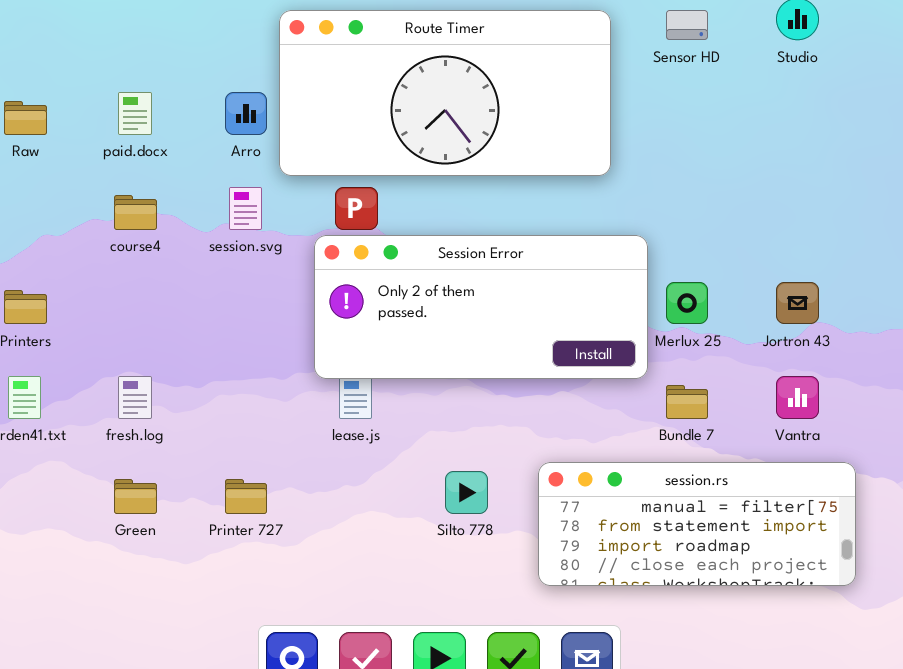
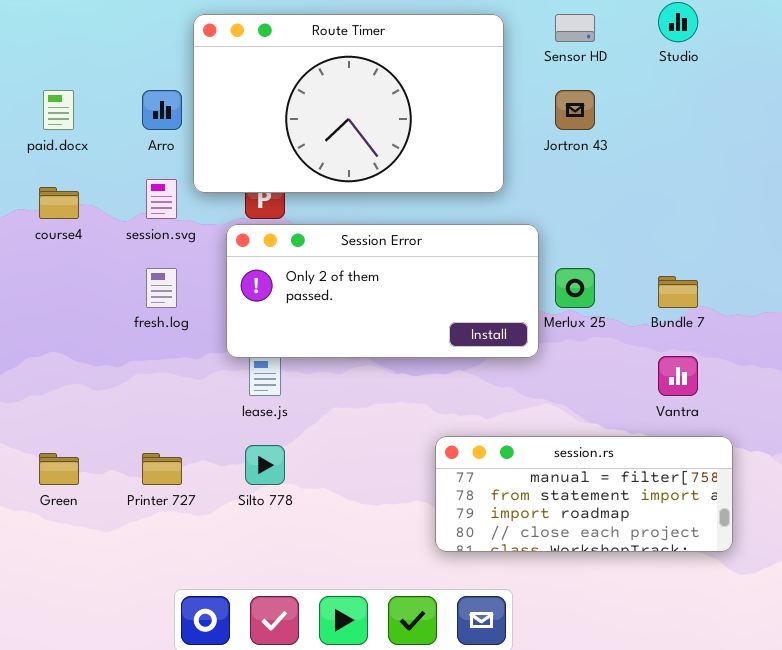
Route Timer: [279,10,611,176] -> [193,14,504,193], resized
Jortron 43: [776,282,819,324] -> [555,90,595,130], moved
fresh.log: [118,376,152,419] -> [146,268,177,308], moved
Bundle 7: [666,385,708,419] -> [658,276,698,308], moved
Silto 778: [445,471,488,514] -> [245,445,285,485], moved

